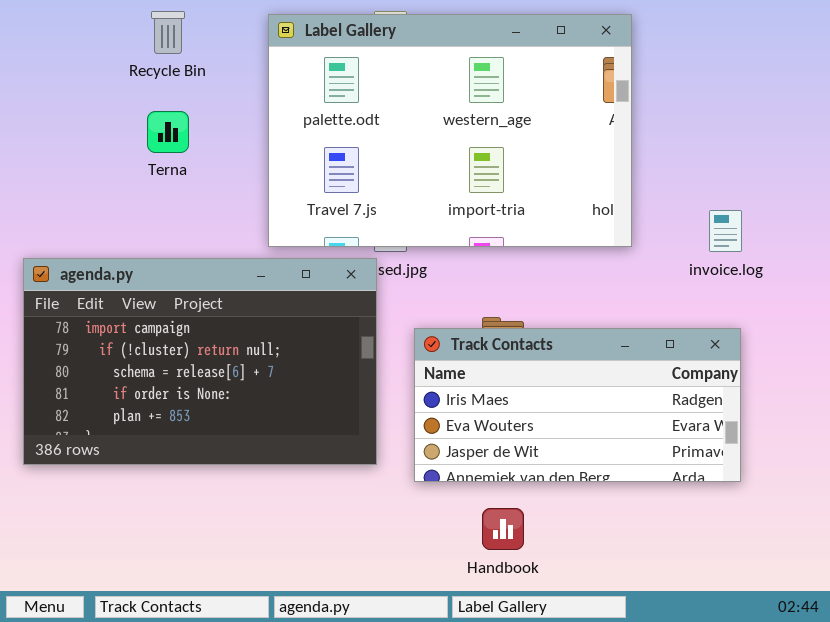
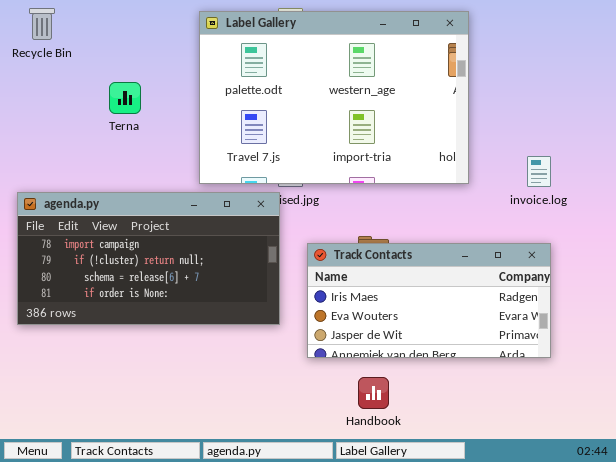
Recycle Bin: [151,11,185,54] -> [29,8,55,40], moved
agenda.py: [23,258,377,465] -> [17,192,280,325], resized

